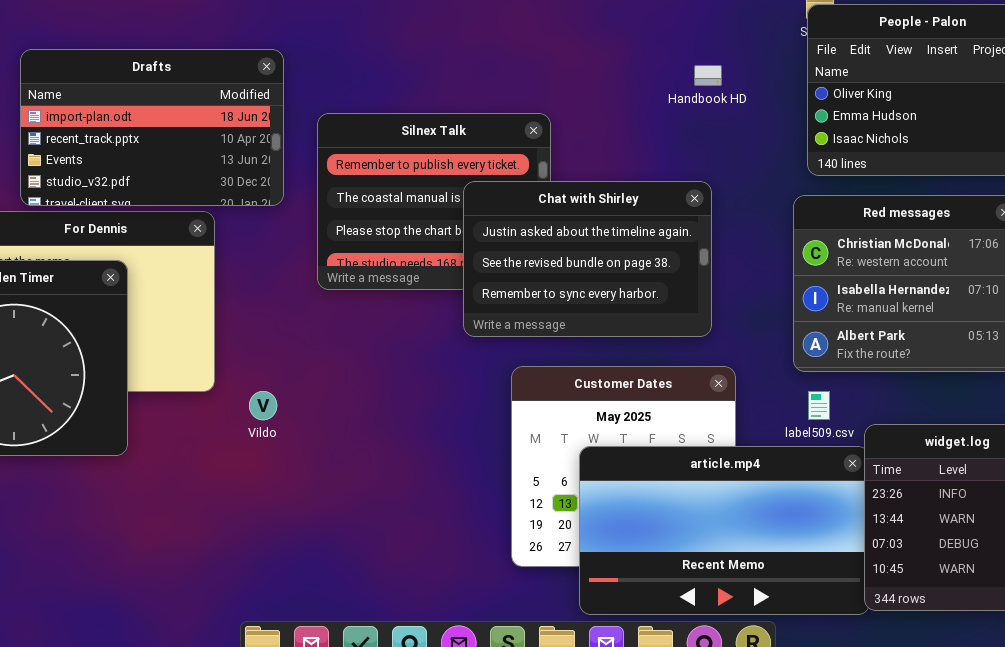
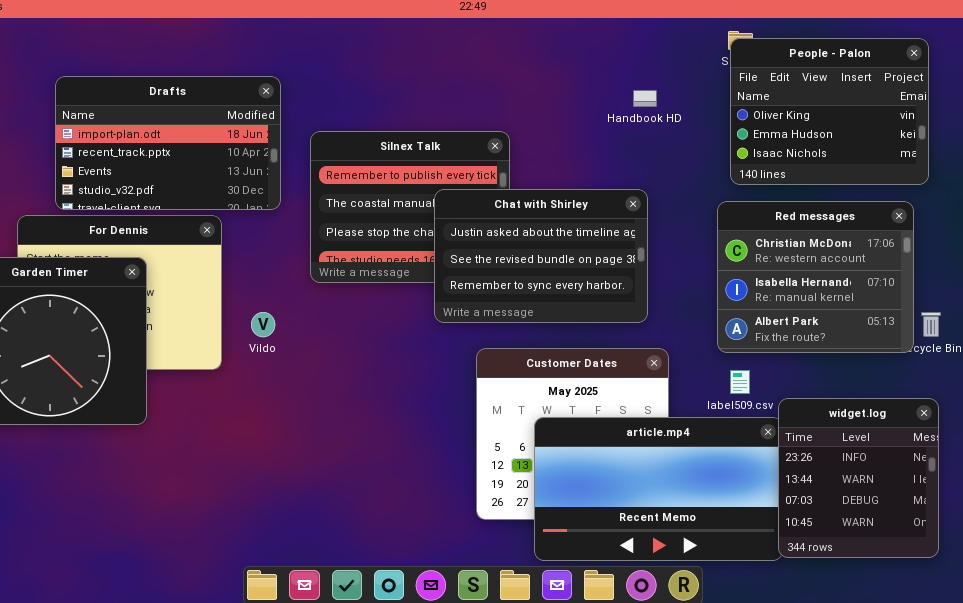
Vildo: [249,391,277,420] -> [251,312,275,337], moved

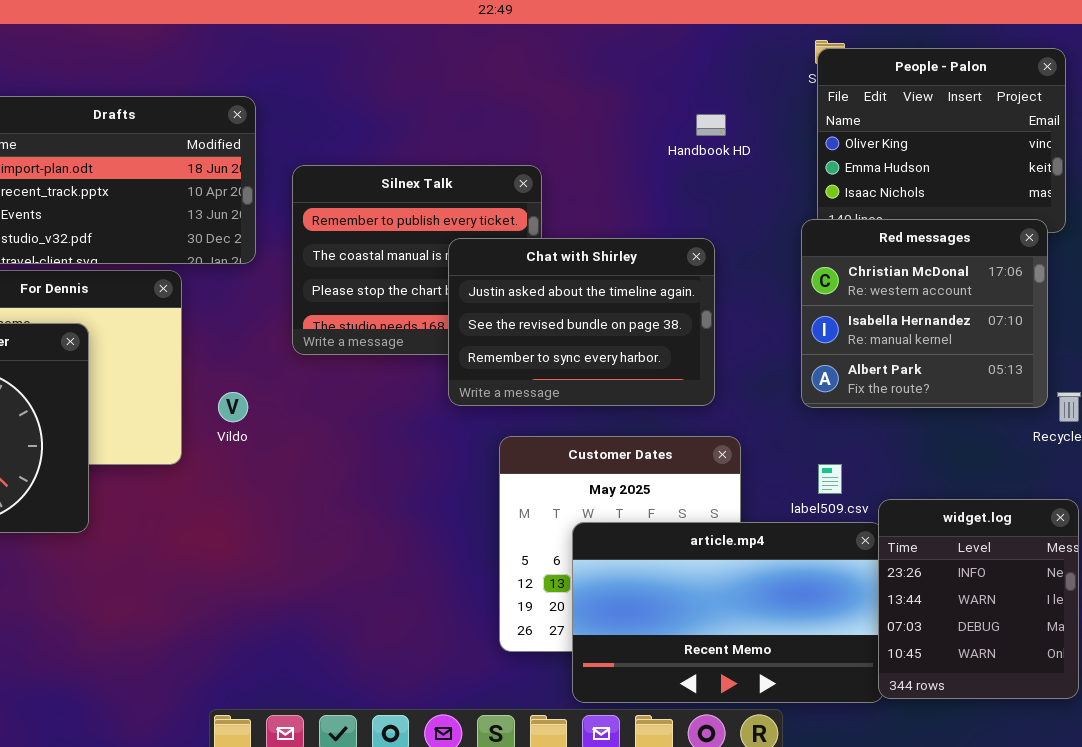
Red messages: [717,201,914,353] -> [801,219,1048,408], moved

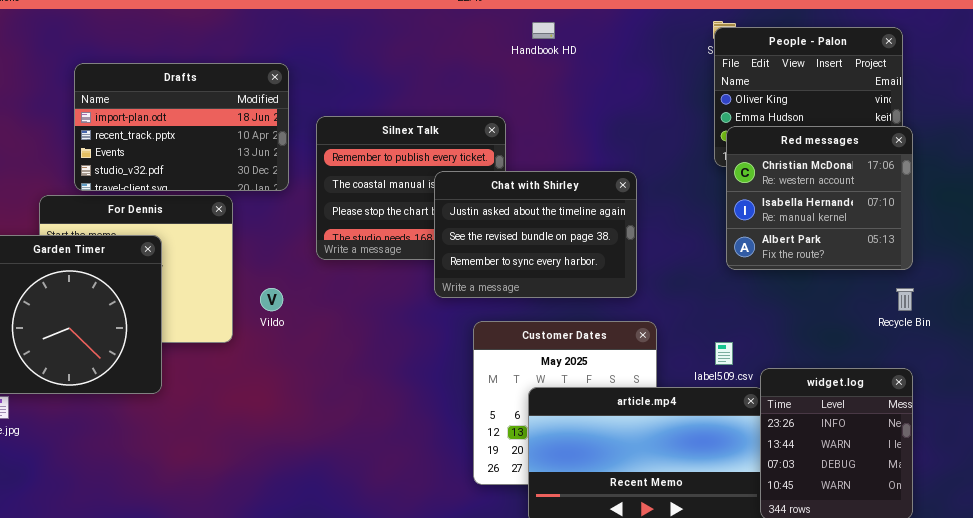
Handbook HD: [696,114,726,136] -> [532,22,555,39], moved
Red messages: [801,219,1048,408] -> [726,126,913,270], moved

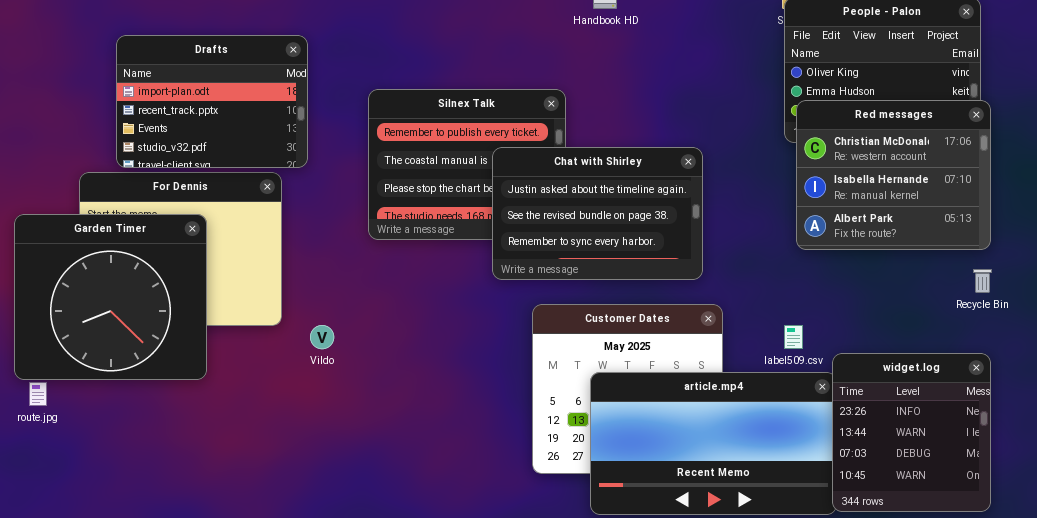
Drafts: [74,63,289,191] -> [116,35,308,168], resized
Vildo: [260,288,283,311] -> [310,325,334,349], moved

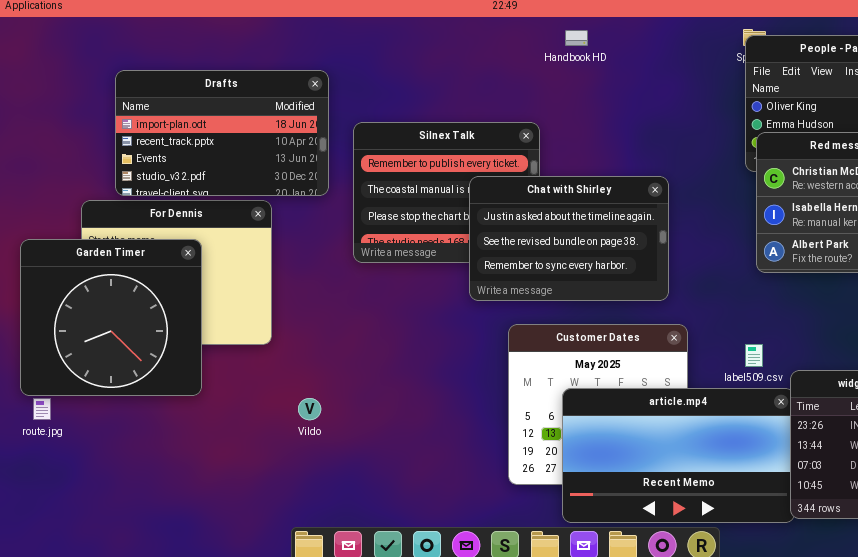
Drafts: [116,35,308,168] -> [115,70,329,196], resized
Vildo: [310,325,334,349] -> [298,398,321,420], moved

